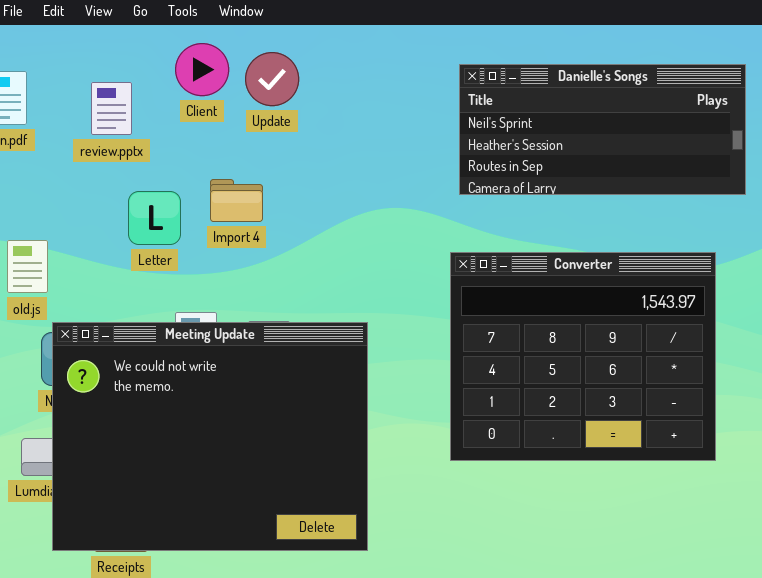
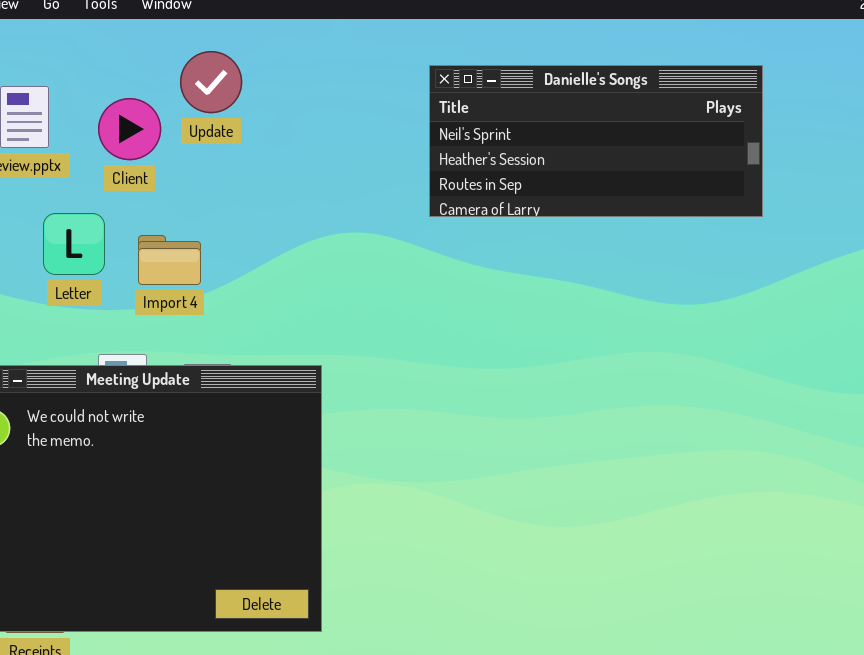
Client: [175,43,229,96] -> [98,98,161,160], moved
Import 4: [210,179,263,222] -> [138,235,201,285], moved
Converter: [450,252,716,461] -> none, closed

